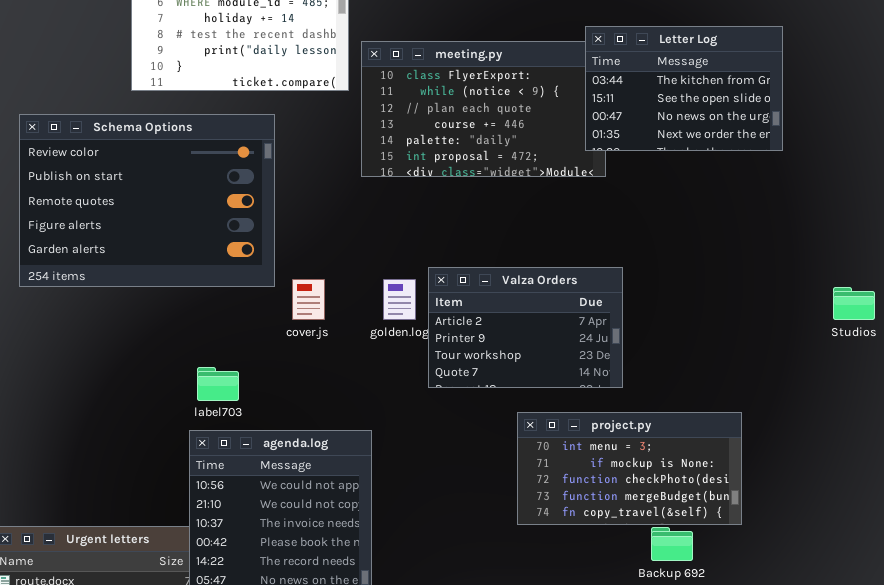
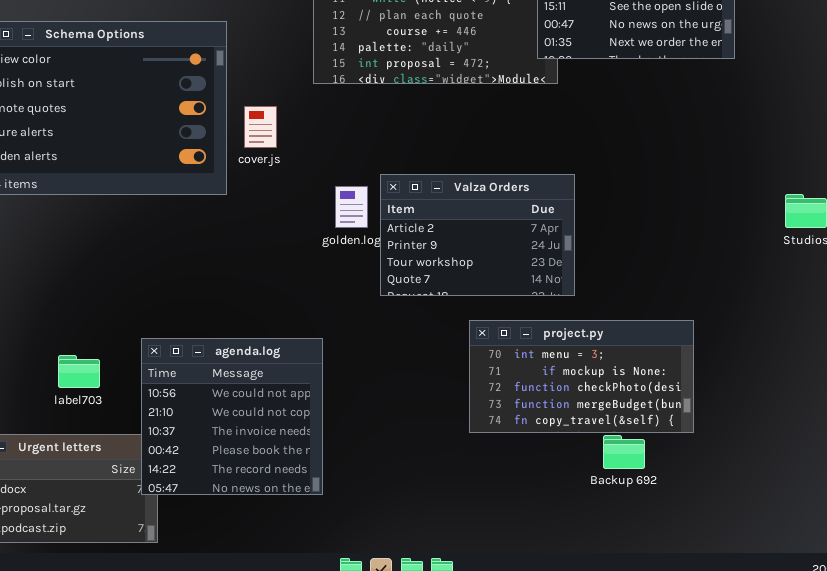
cover.js: [292,279,325,320] -> [244,106,277,148], moved
label703: [197,367,239,401] -> [58,355,100,388], moved

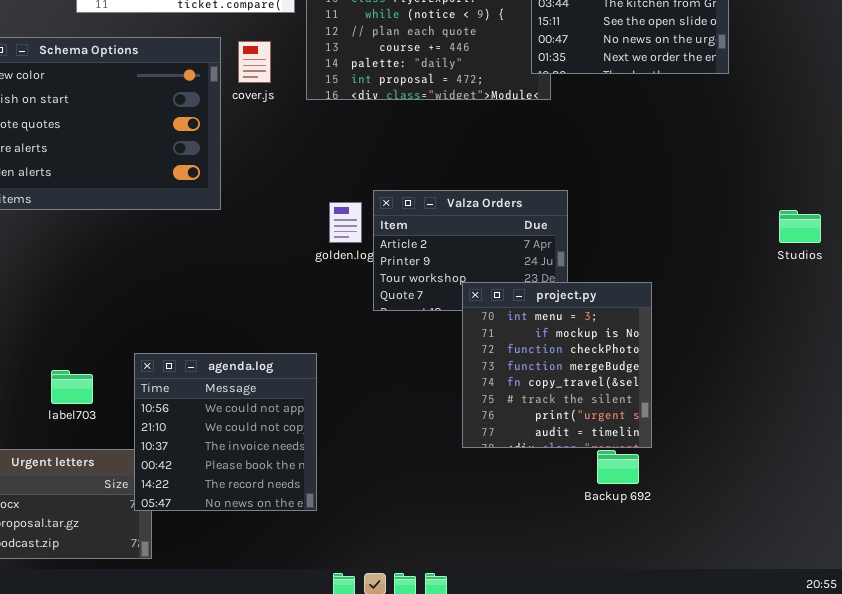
cover.js: [244,106,277,148] -> [238,41,271,83], moved
project.py: [469,320,694,433] -> [462,282,652,448], resized

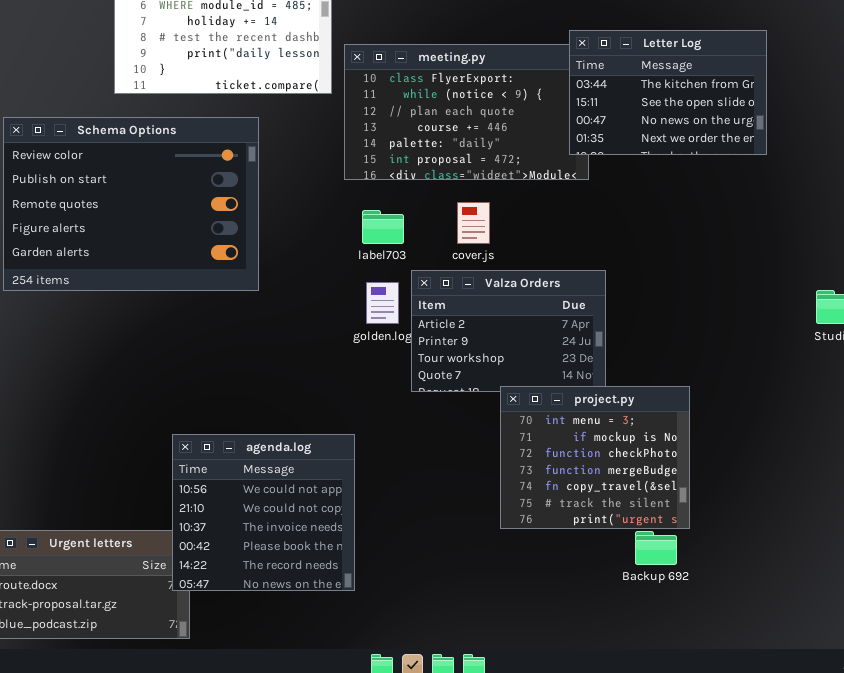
cover.js: [238,41,271,83] -> [457,202,490,244], moved
project.py: [462,282,652,448] -> [500,386,690,529], resized
label703: [51,370,93,404] -> [362,210,404,244], moved

